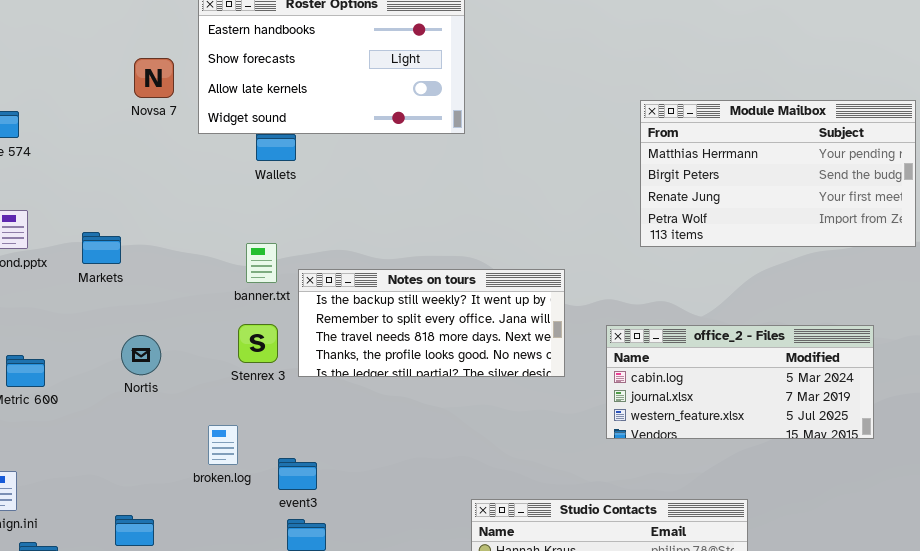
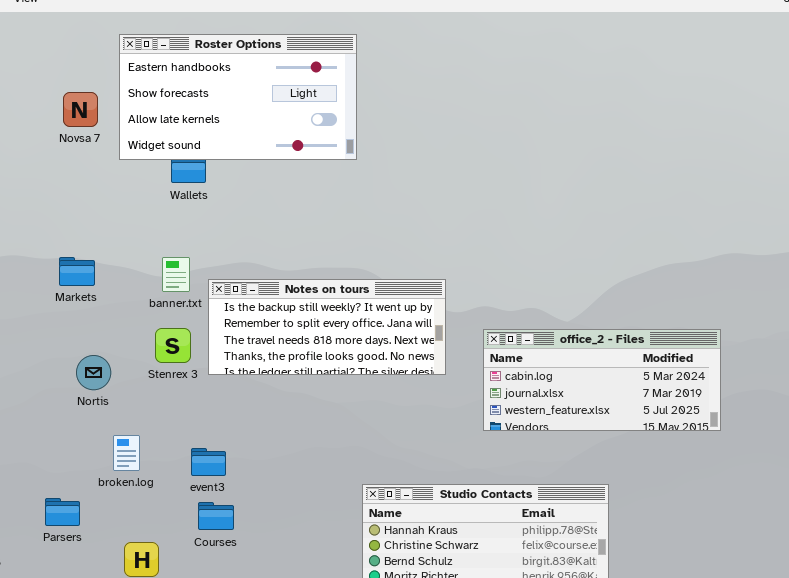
Module Mailbox: [640,100,916,247] -> none, closed
Markets: [82,232,121,264] -> [59,257,95,286], moved
Nortis: [121,335,161,375] -> [76,355,111,390], moved
broken.log: [208,425,238,465] -> [113,435,140,471], moved

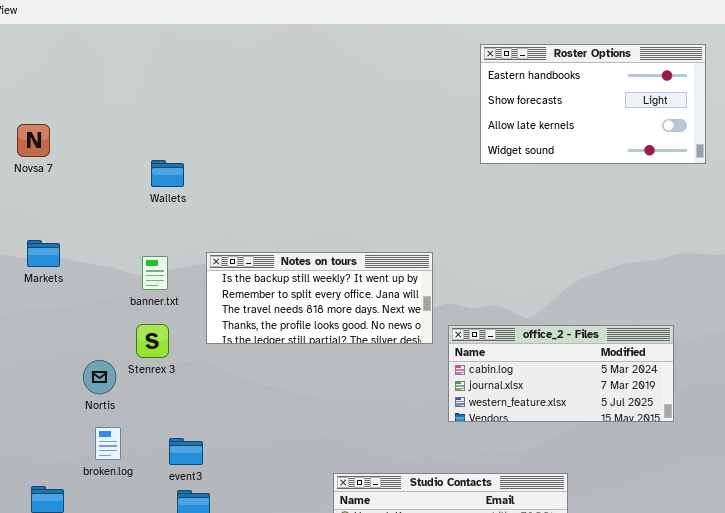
Roster Options: [119,34,357,160] -> [480,44,706,164], moved
Novsa 7: [63,92,98,127] -> [17,124,50,157], moved
Markets: [59,257,95,286] -> [27,240,60,267], moved
Notes on tours: [208,279,446,375] -> [206,252,433,344], moved
Nortis: [76,355,111,390] -> [83,360,116,394], moved

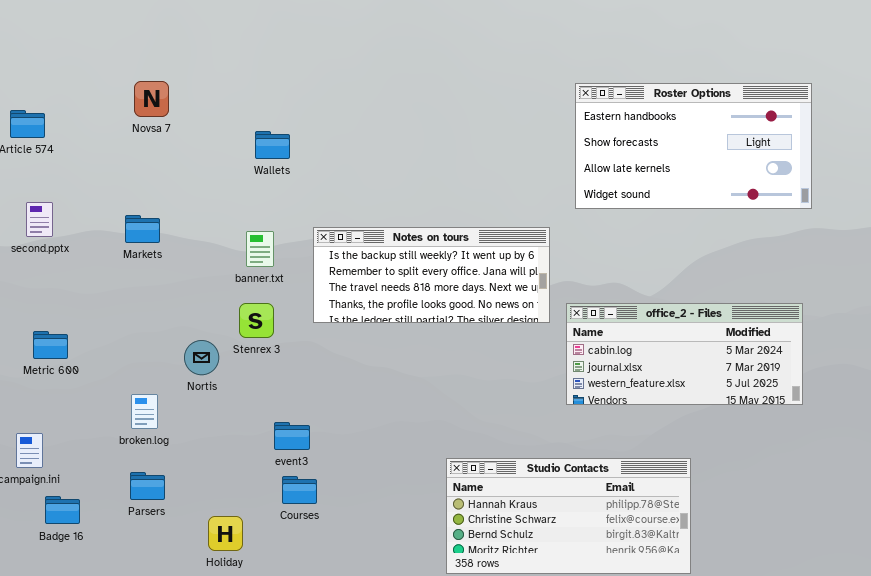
Roster Options: [480,44,706,164] -> [575,83,812,209], moved
Novsa 7: [17,124,50,157] -> [134,81,169,117], moved
broken.log: [95,427,121,460] -> [131,394,158,429], moved

